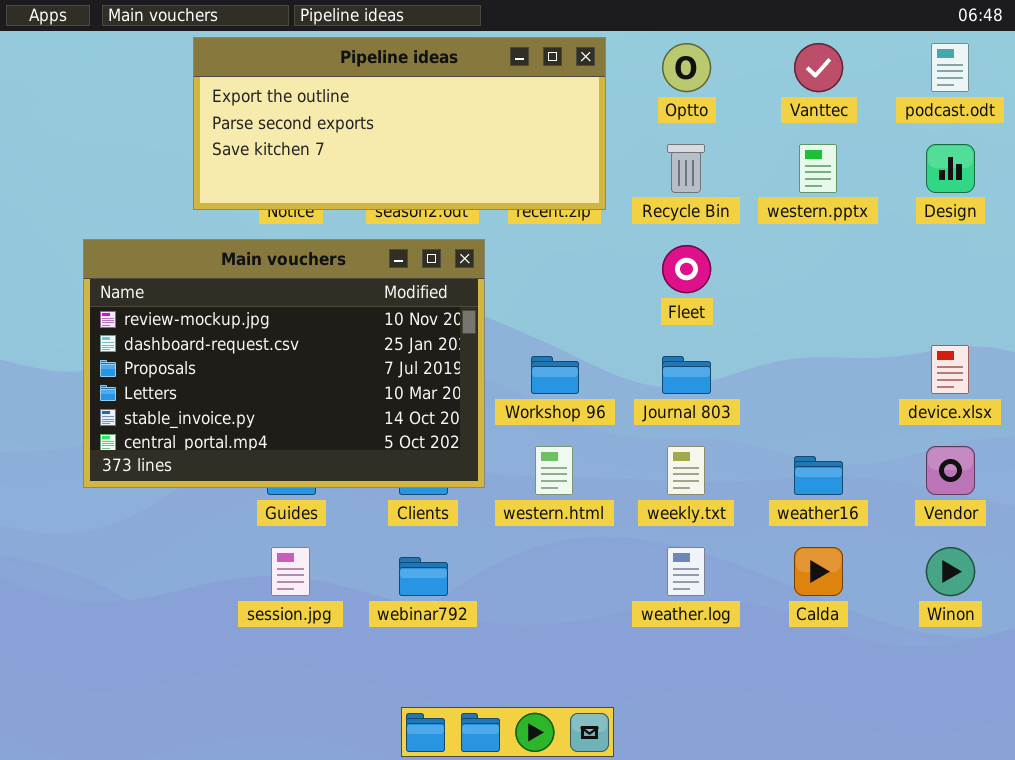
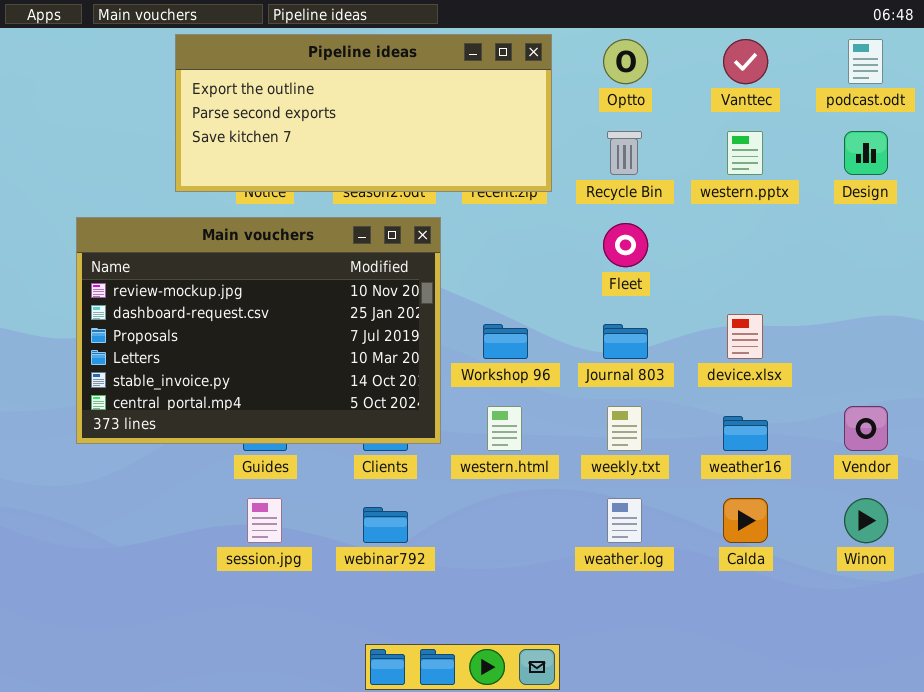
device.xlsx: [931,345,969,394] -> [727,314,763,359], moved

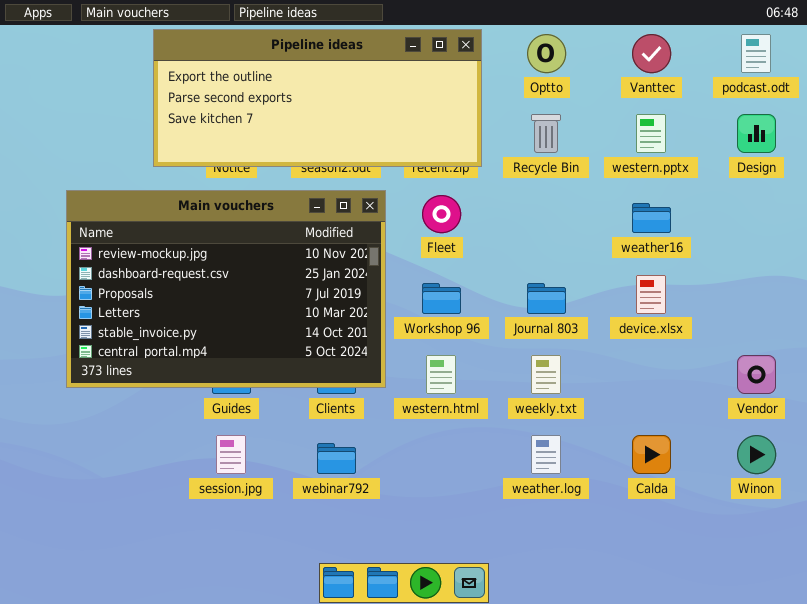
Fleet: [603,223,648,267] -> [422,195,461,233], moved
weather16: [723,416,768,451] -> [632,203,671,233], moved

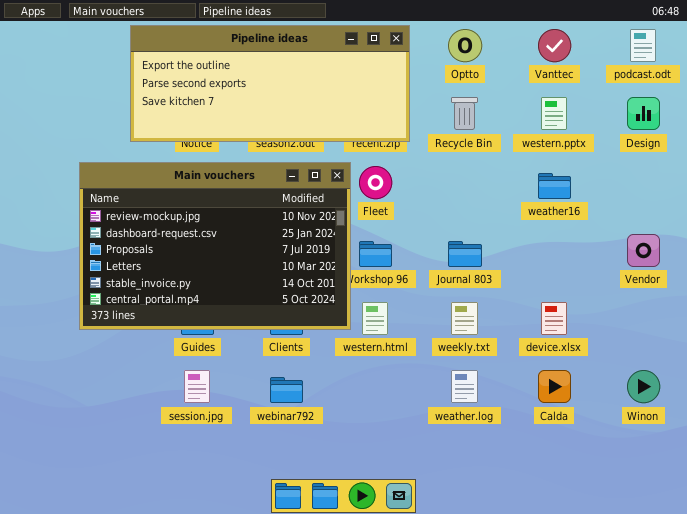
Main vouchers: [66,190,386,388] -> [79,162,351,330], moved
device.xlsx: [636,275,666,314] -> [541,302,567,335], moved
Vendor: [737,355,776,394] -> [627,234,660,267], moved

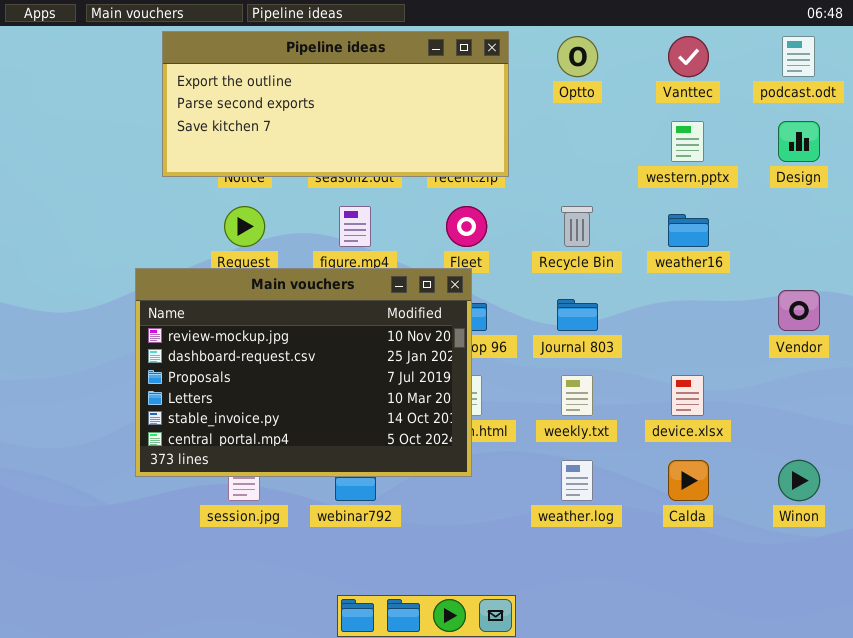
Recycle Bin: [451,97,478,130] -> [561,206,593,247], moved
Main vouchers: [79,162,351,330] -> [135,268,472,477], moved

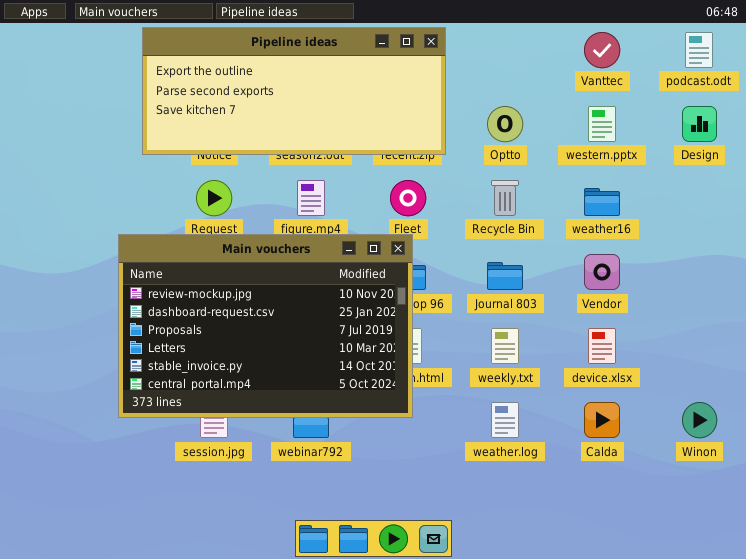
Optto: [557,36,598,77] -> [487,106,523,142], moved
Vendor: [778,290,820,331] -> [584,254,620,290], moved

